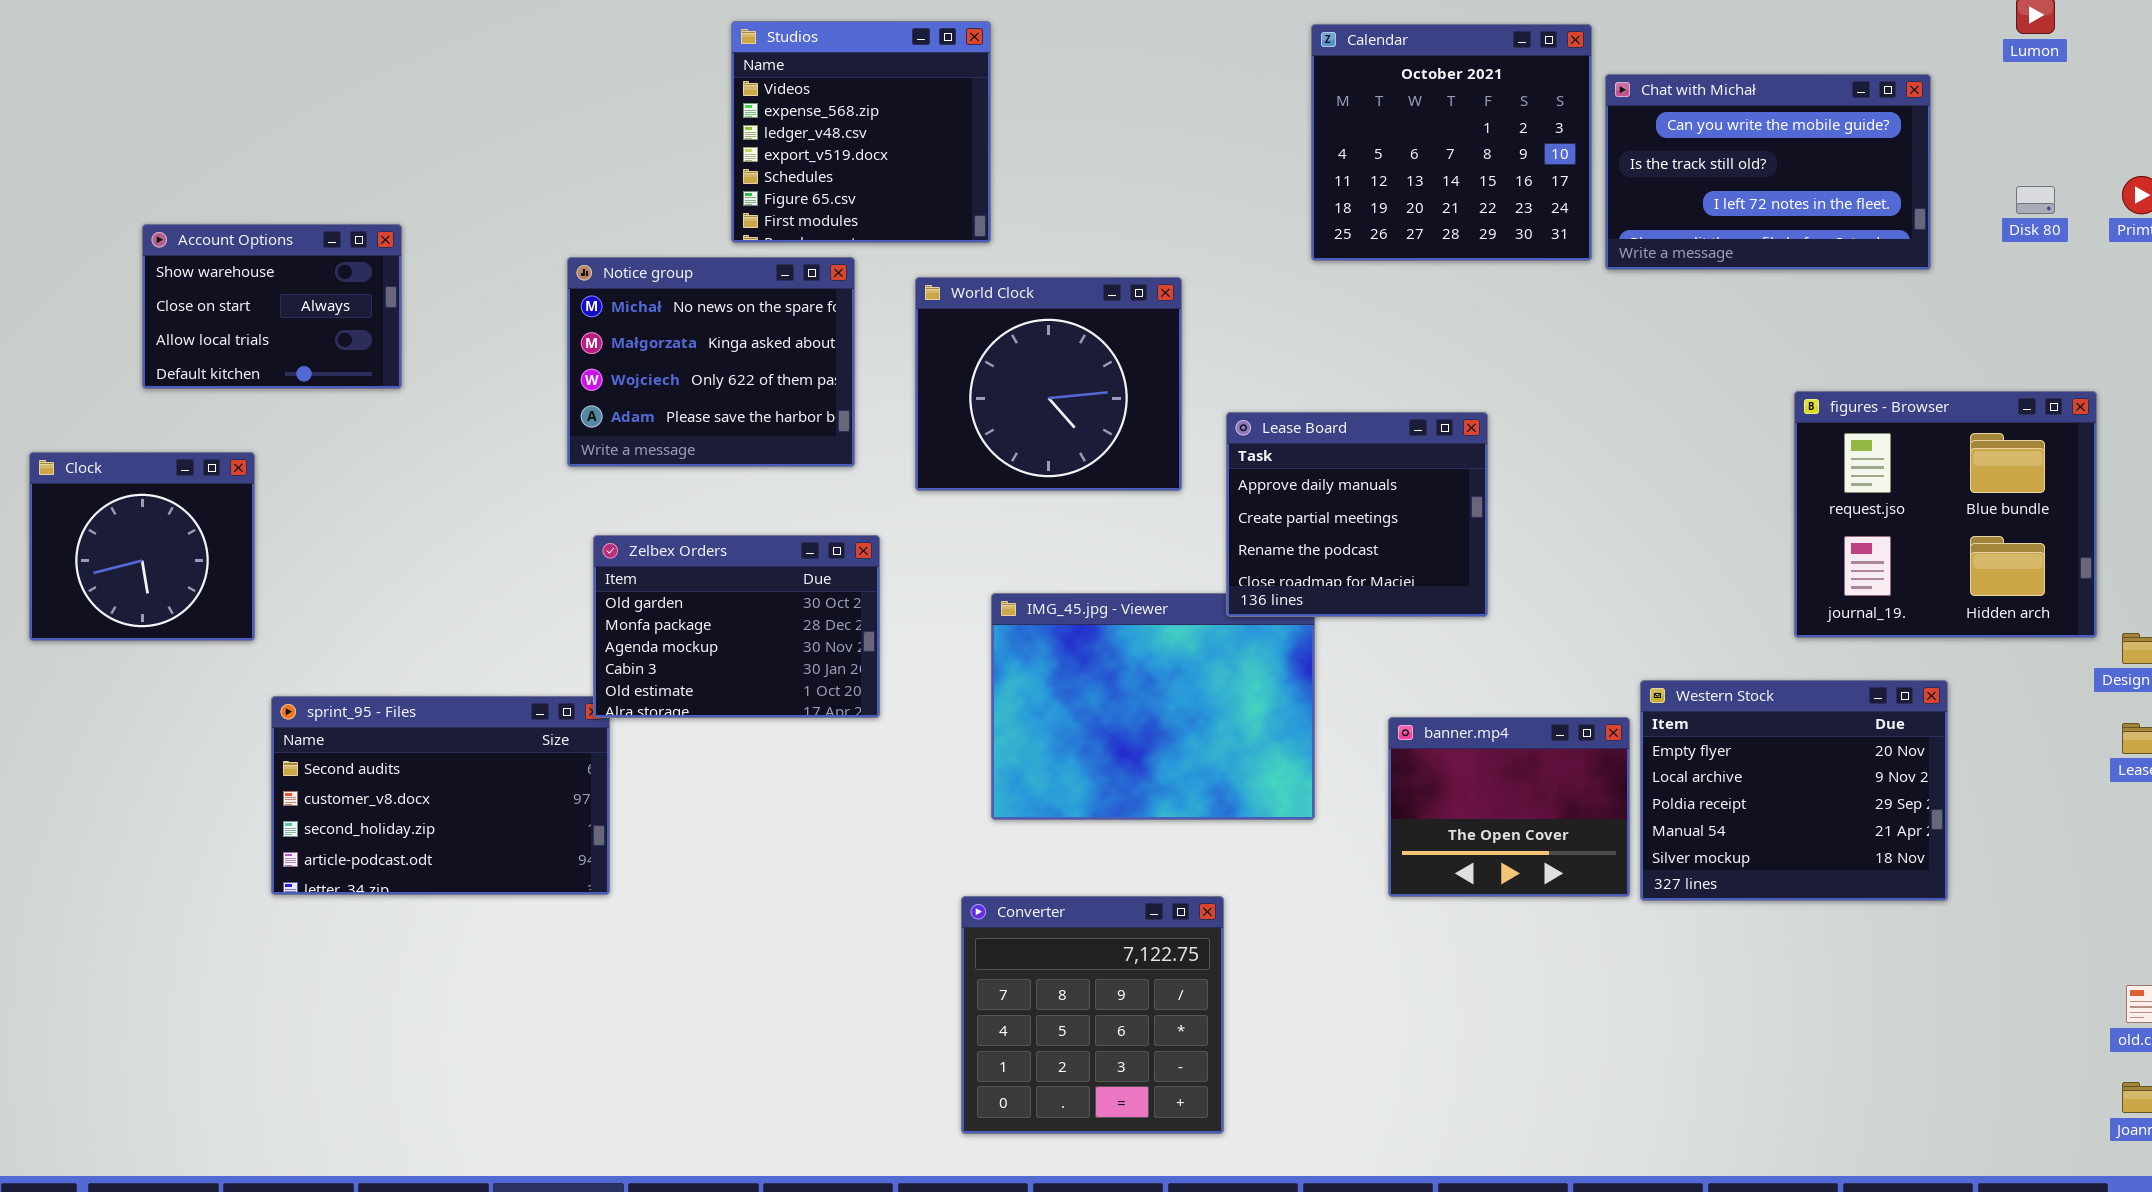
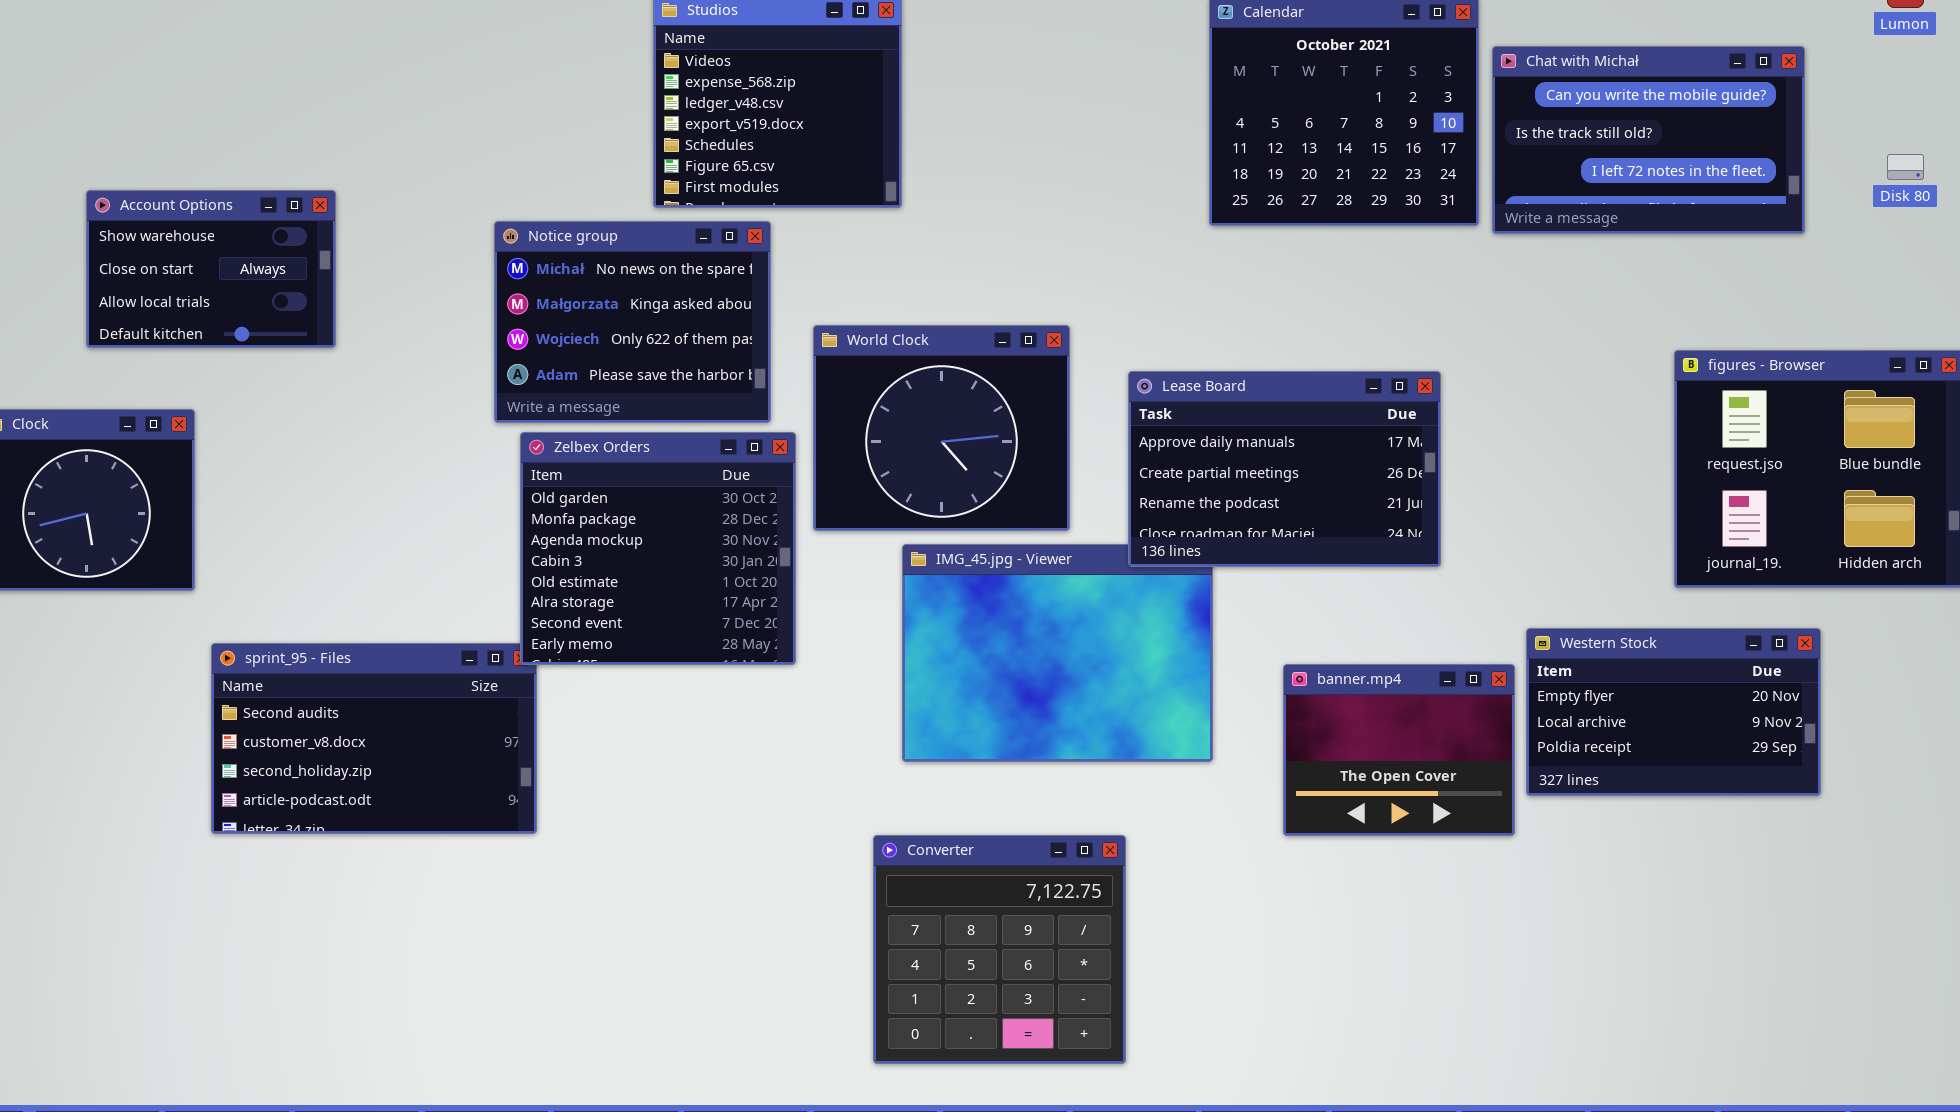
World Clock: [915,277,1182,491] -> [813,325,1070,531], moved
Lease Board: [1226,412,1488,617] -> [1128,371,1441,567], resized
Zelbex Orders: [593,535,880,718] -> [520,432,796,665], resized
Western Stock: [1640,680,1948,901] -> [1526,628,1821,796], resized

